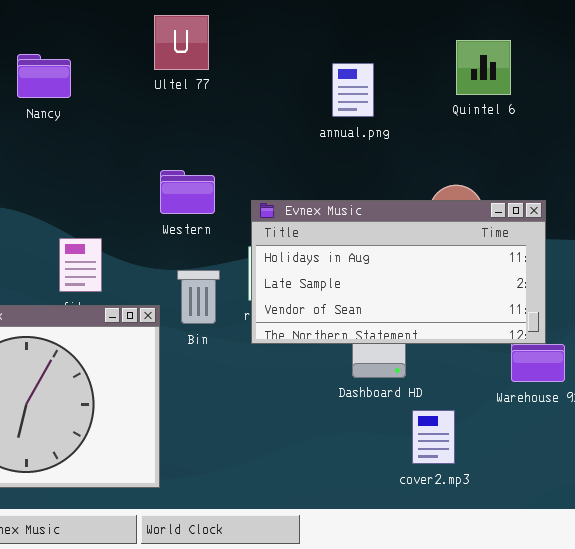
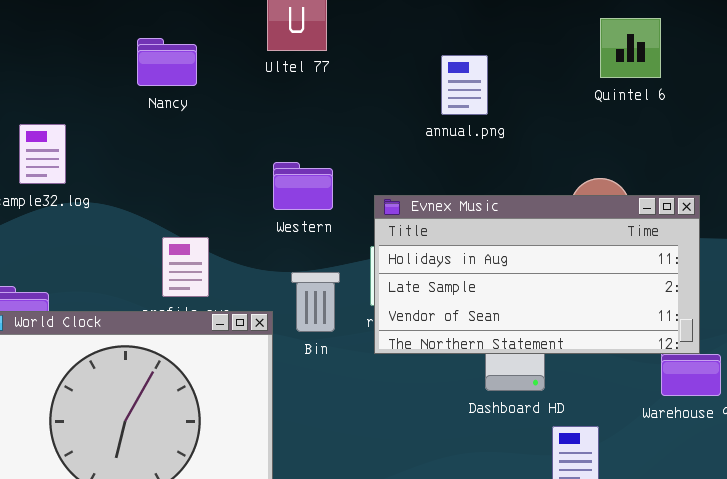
Nancy: [17,54,71,98] -> [137,38,197,86], moved
annual.png: [332,63,374,117] -> [441,55,488,115], moved

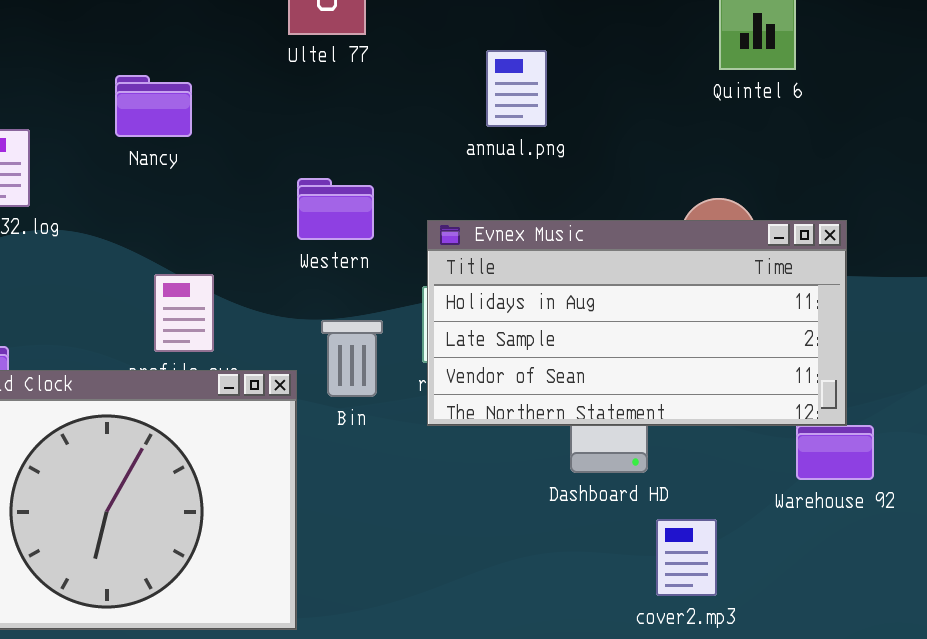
Nancy: [137,38,197,86] -> [115,75,192,137], moved
annual.png: [441,55,488,115] -> [486,50,547,127], moved

